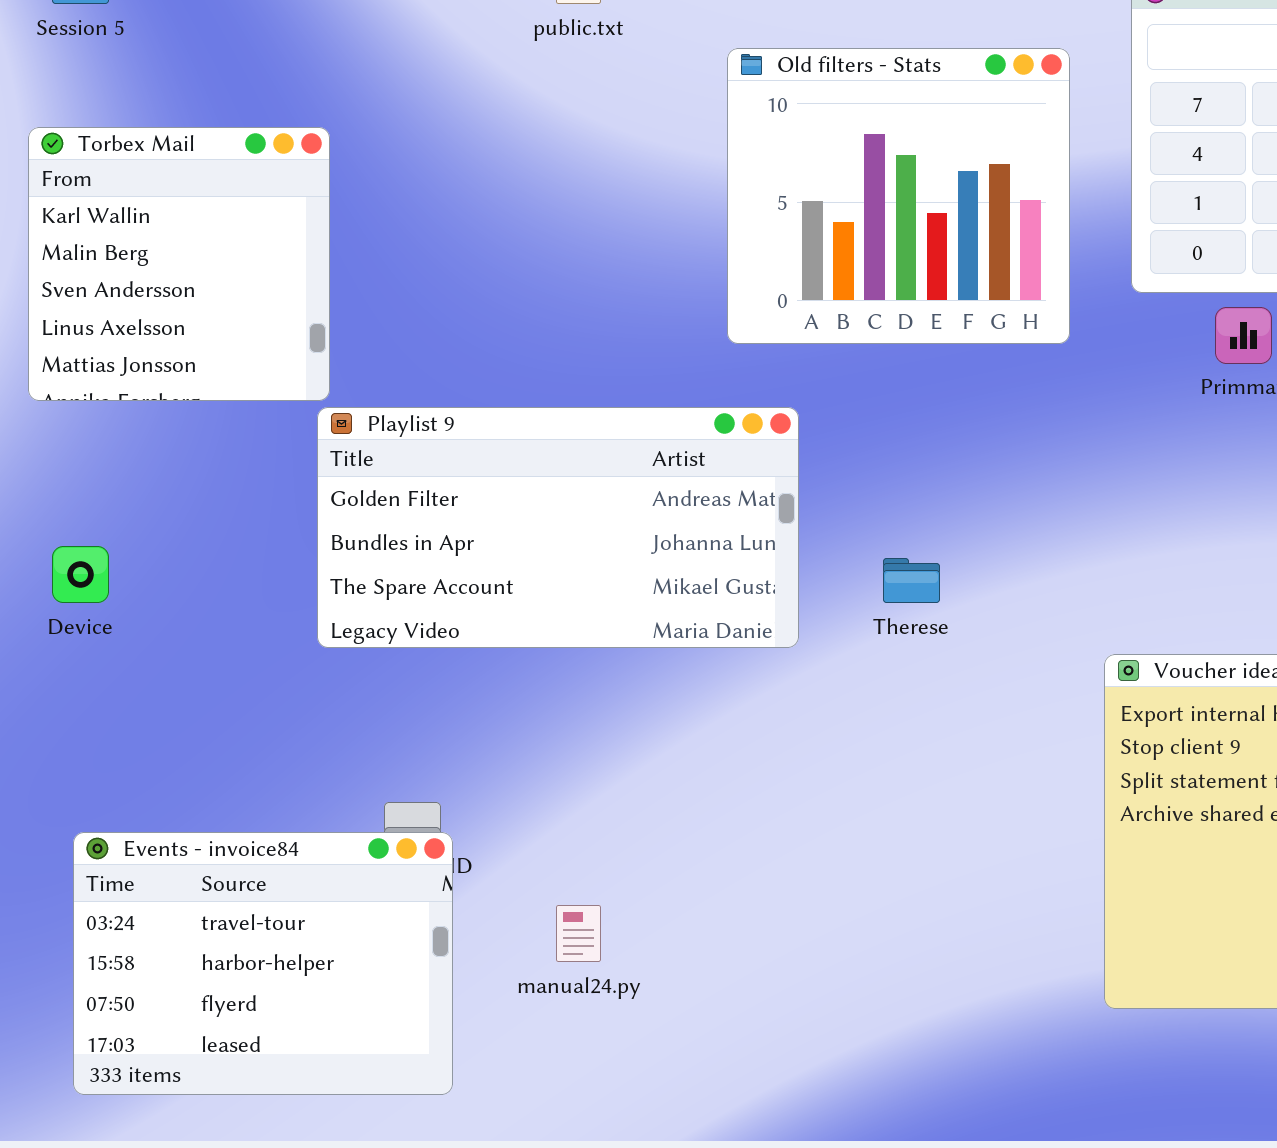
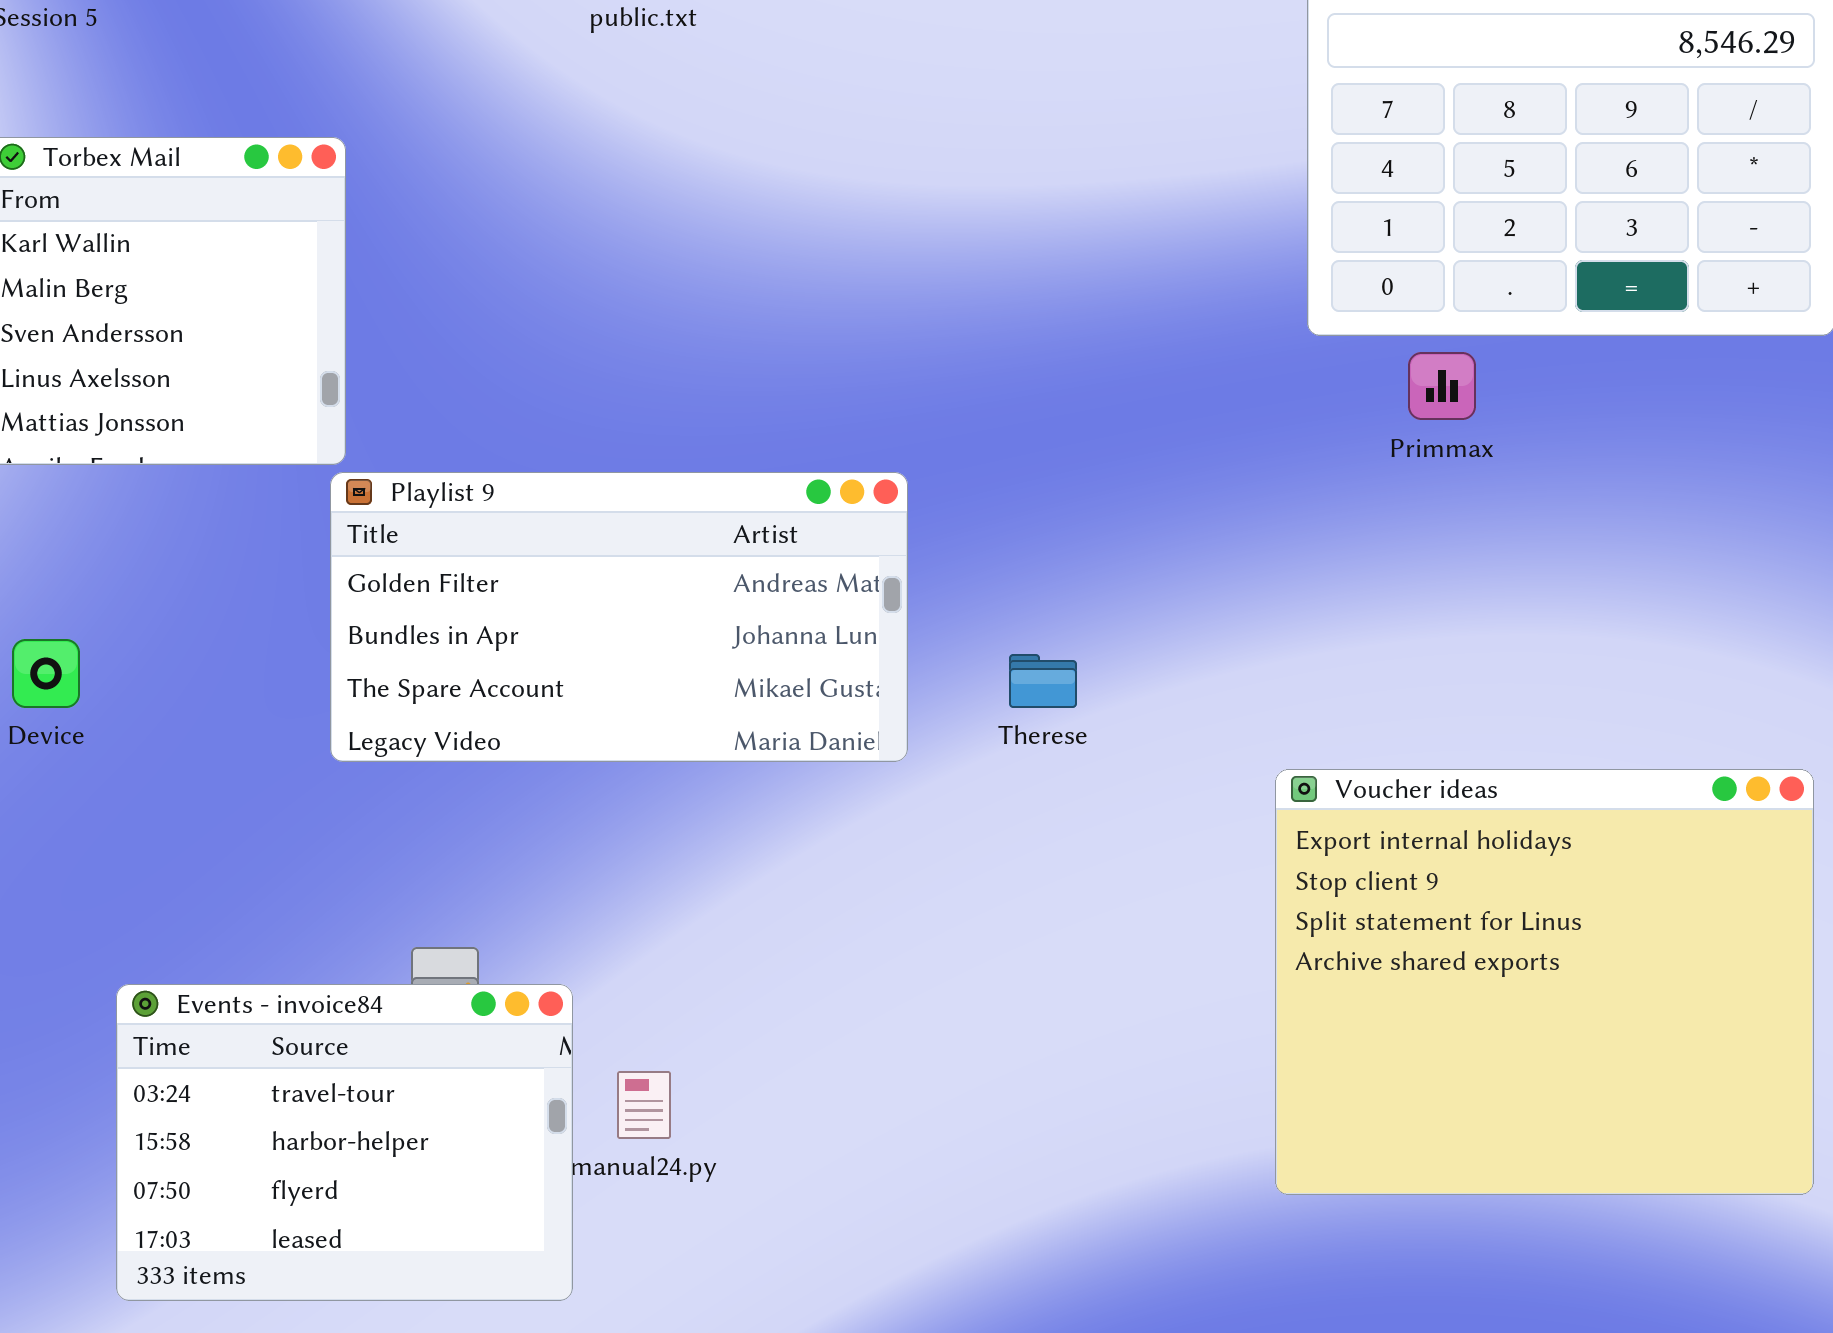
Old filters - Stats: [727,48,1070,344] -> none, closed
Events - invoice84: [73,832,453,1095] -> [116,984,573,1301], moved

